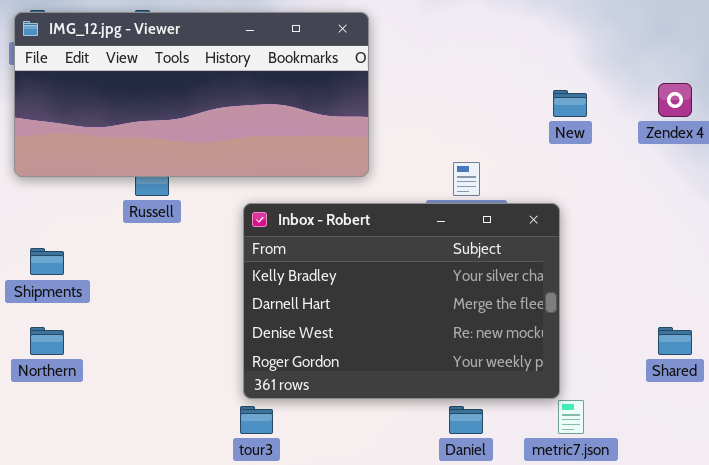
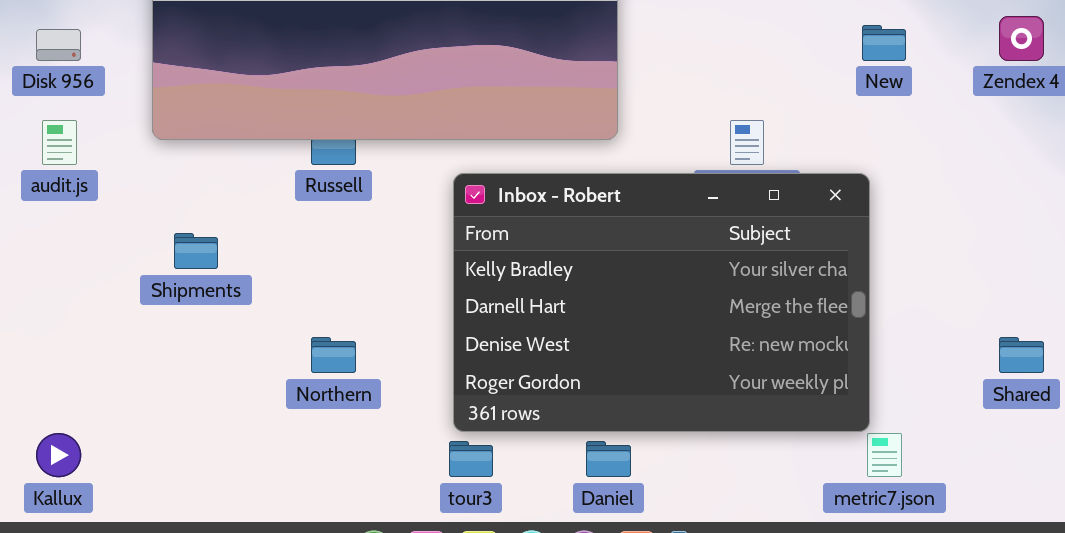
Northern: [30,327,64,355] -> [311,337,356,373], moved
Daniel: [449,406,483,434] -> [586,441,631,477], moved

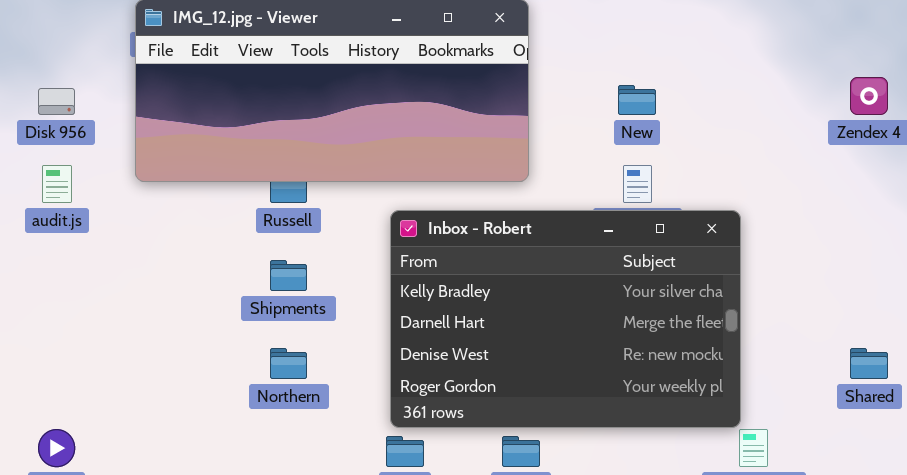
New: [862,25,906,61] -> [618,85,656,115], moved
Shipments: [174,233,218,269] -> [270,260,307,291], moved

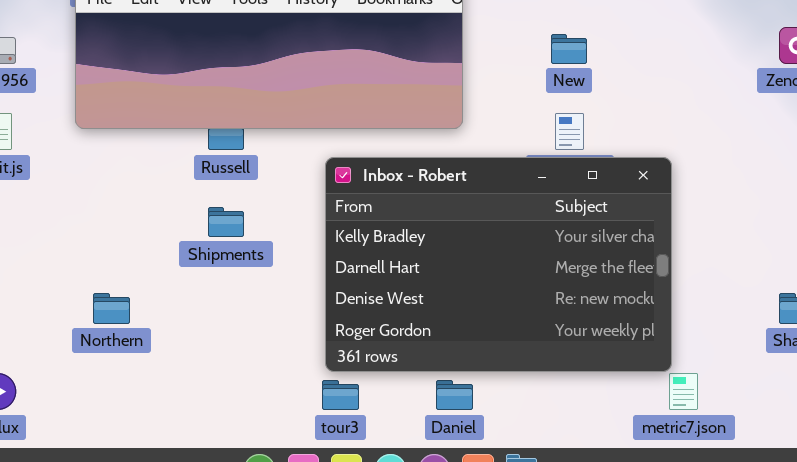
Northern: [270,348,307,379] -> [93,293,130,324], moved

